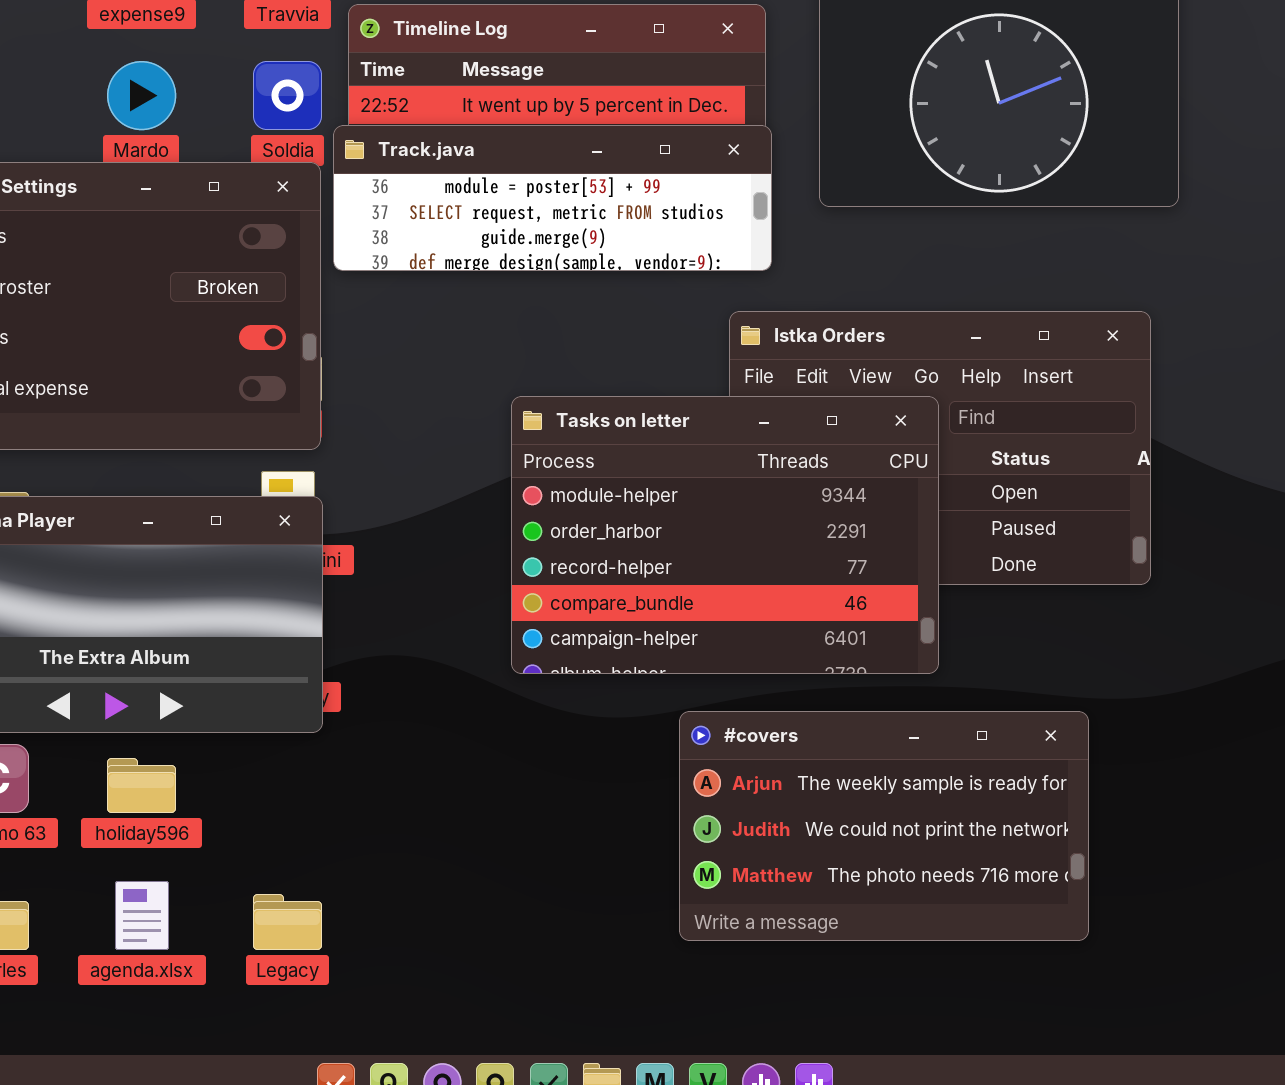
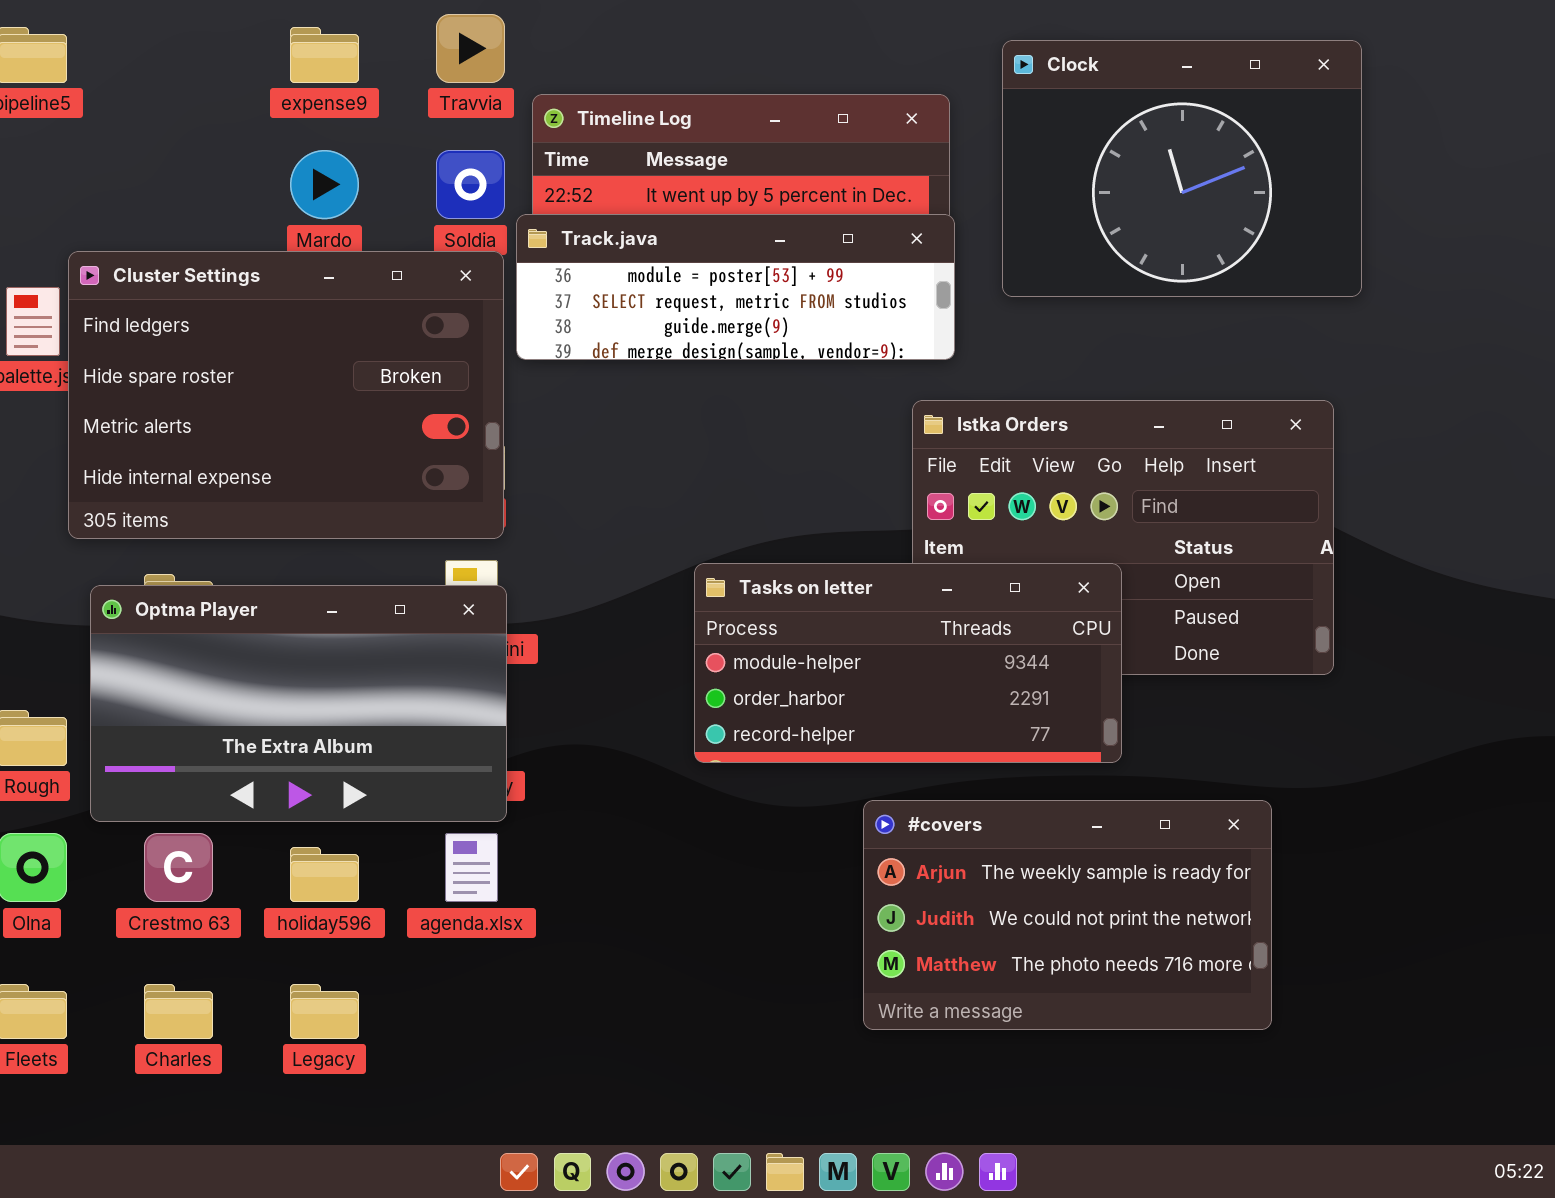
Tasks on letter: [511,396,939,674] -> [694,563,1122,763], resized
agenda.xlsx: [115,881,169,950] -> [445,833,498,902], moved
Legacy: [253,894,322,950] -> [290,984,359,1039], moved

